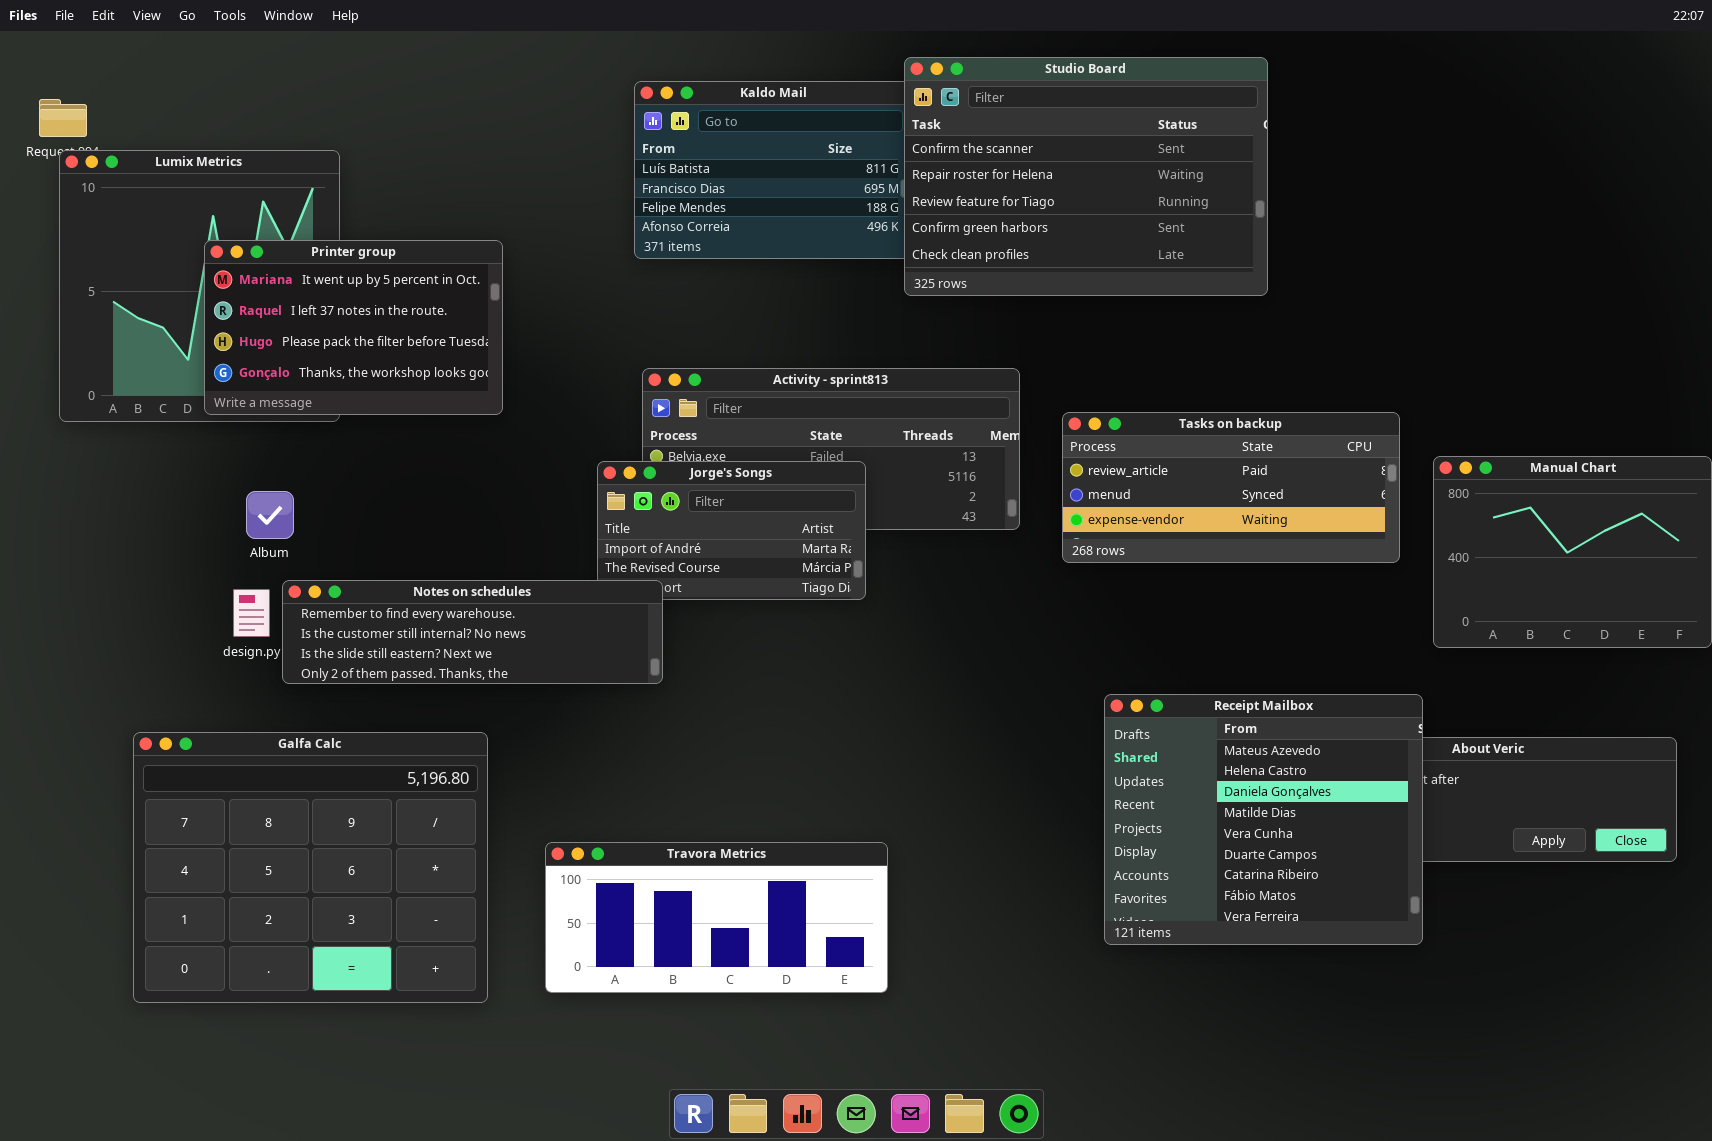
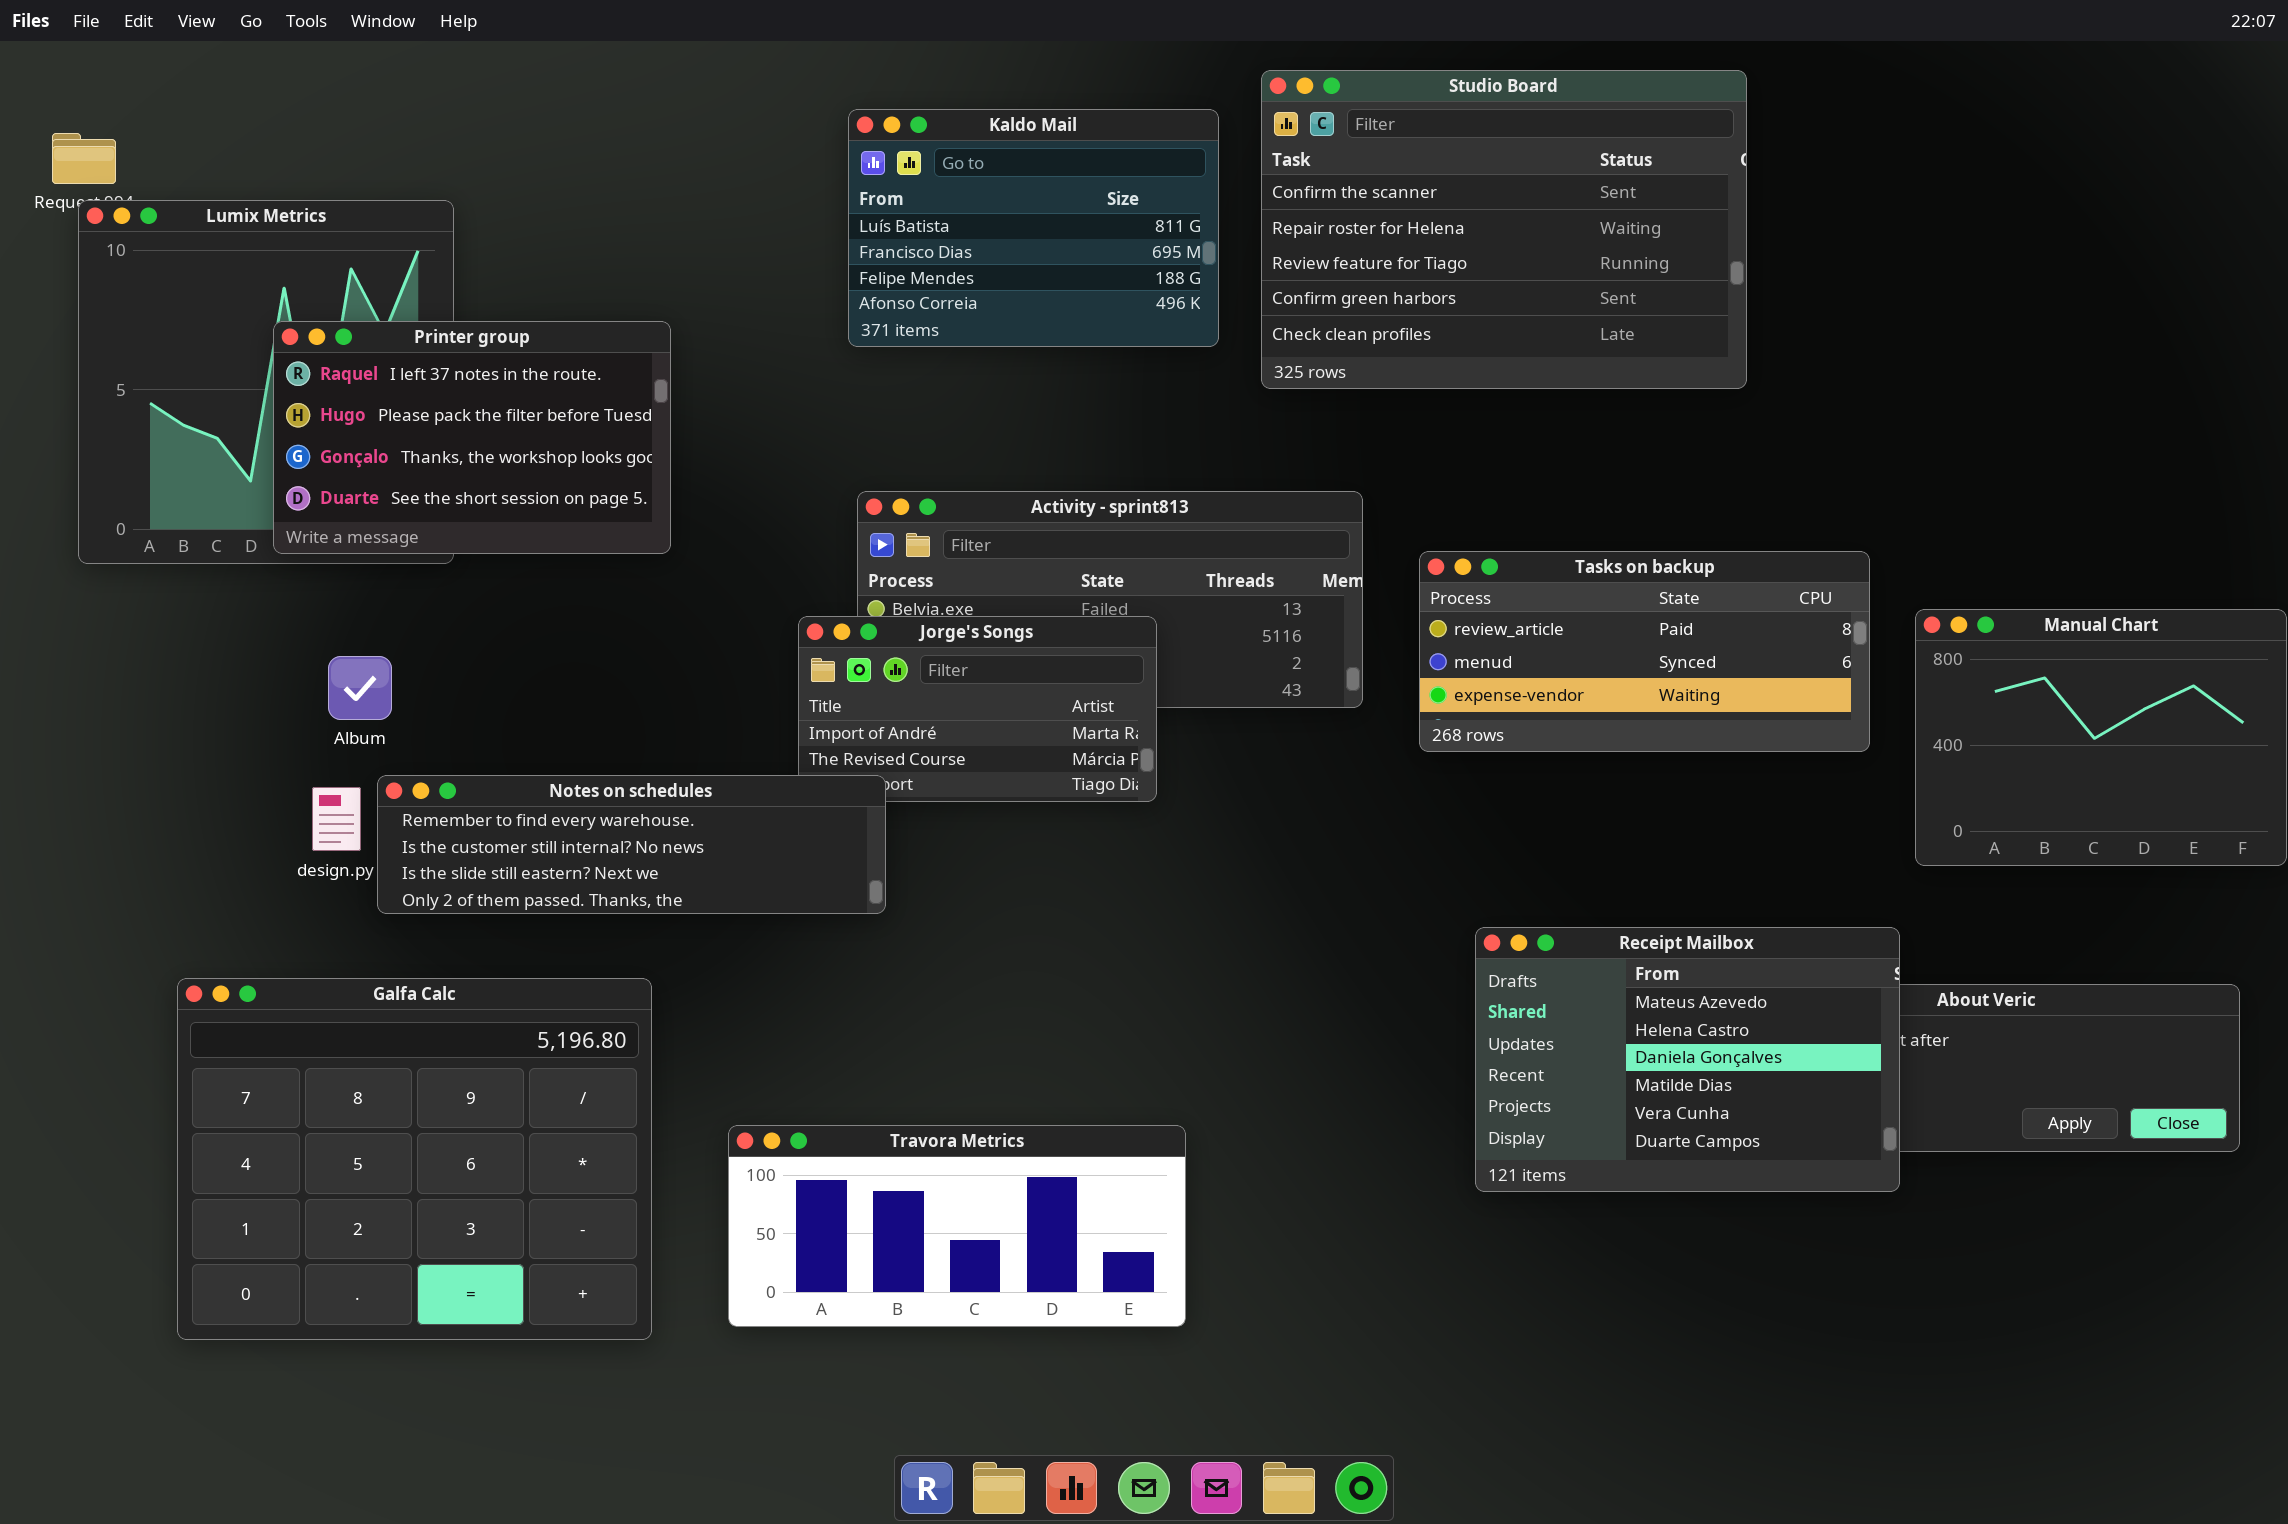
Studio Board: [904,57,1268,296] -> [1261,70,1747,389], moved
Printer group: [204,240,503,415] -> [273,321,671,554], scrolled down 1 row
Receipt Mailbox: [1104,694,1423,945] -> [1475,927,1900,1192], resized

